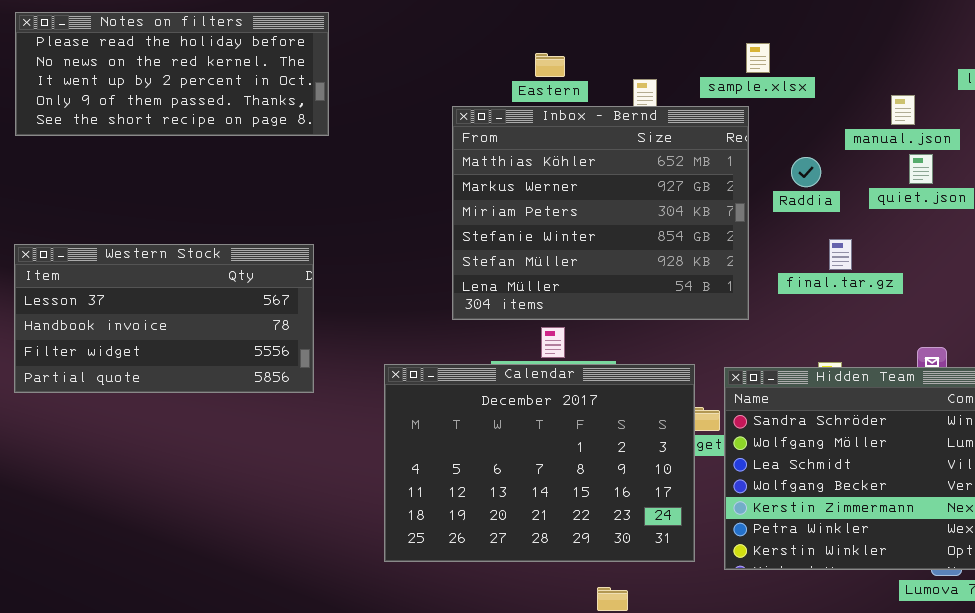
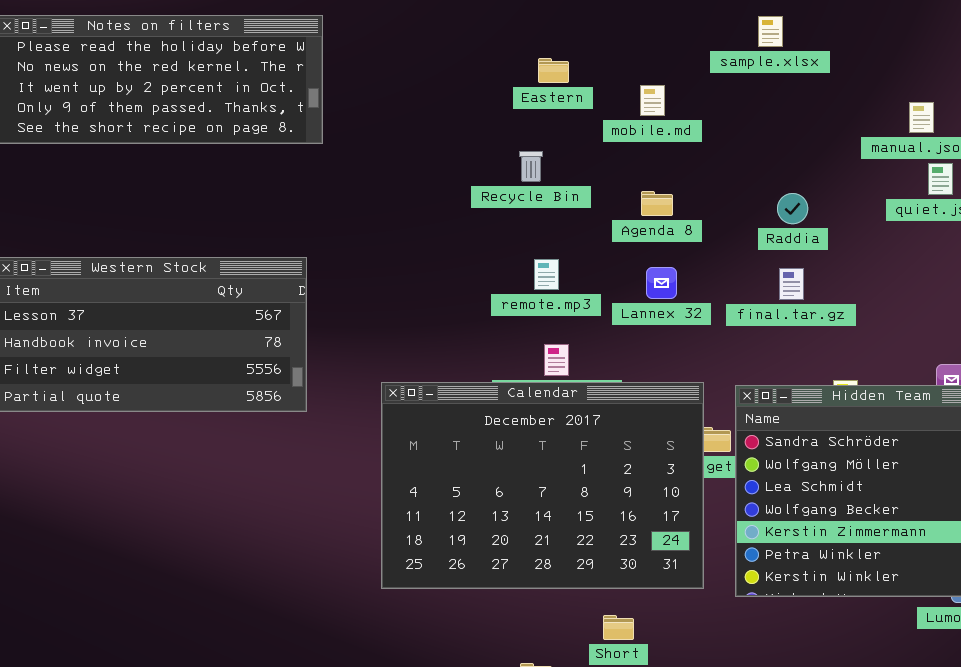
sample.xlsx: [746,43,770,73] -> [758,16,783,47], moved
Inbox - Bernd: [452,106,749,320] -> none, closed
Raddia: [791,157,821,187] -> [777,193,808,224], moved
final.tar.gz: [829,239,852,270] -> [779,268,804,300], moved

